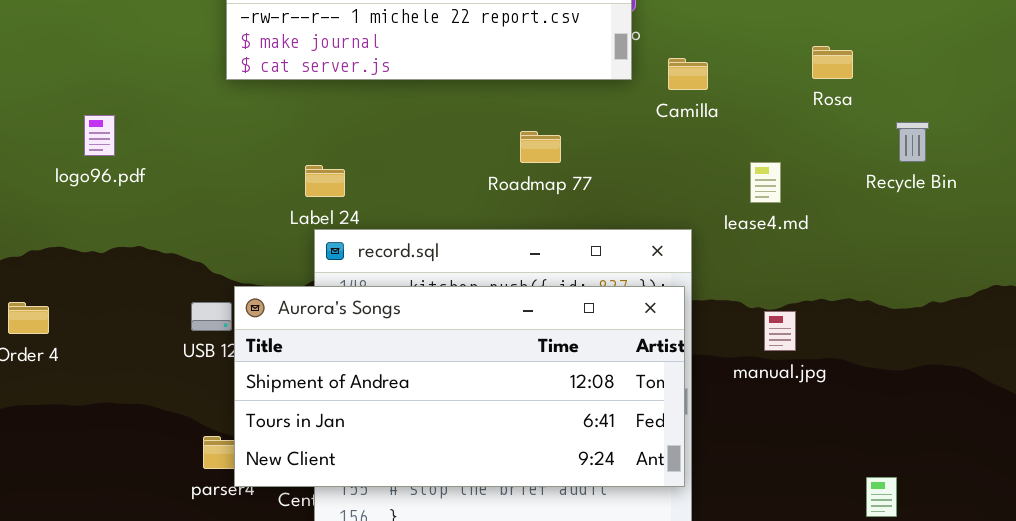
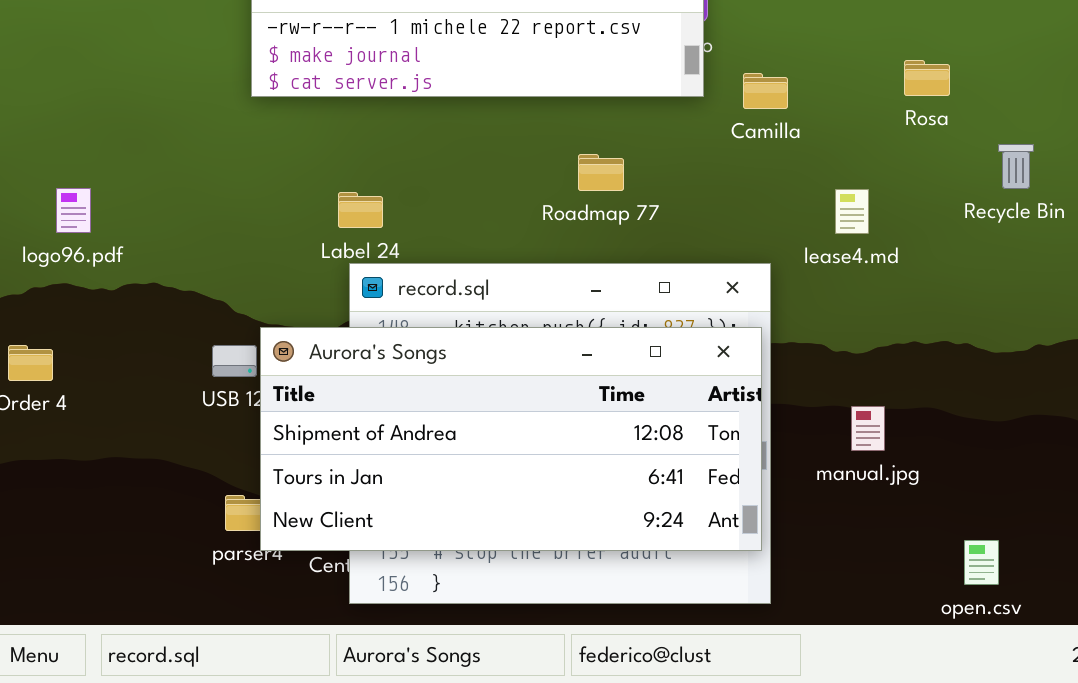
logo96.pdf: [84,115,115,156] -> [56,188,91,233], moved
manual.jpg: [764,311,796,351] -> [851,406,885,451], moved

